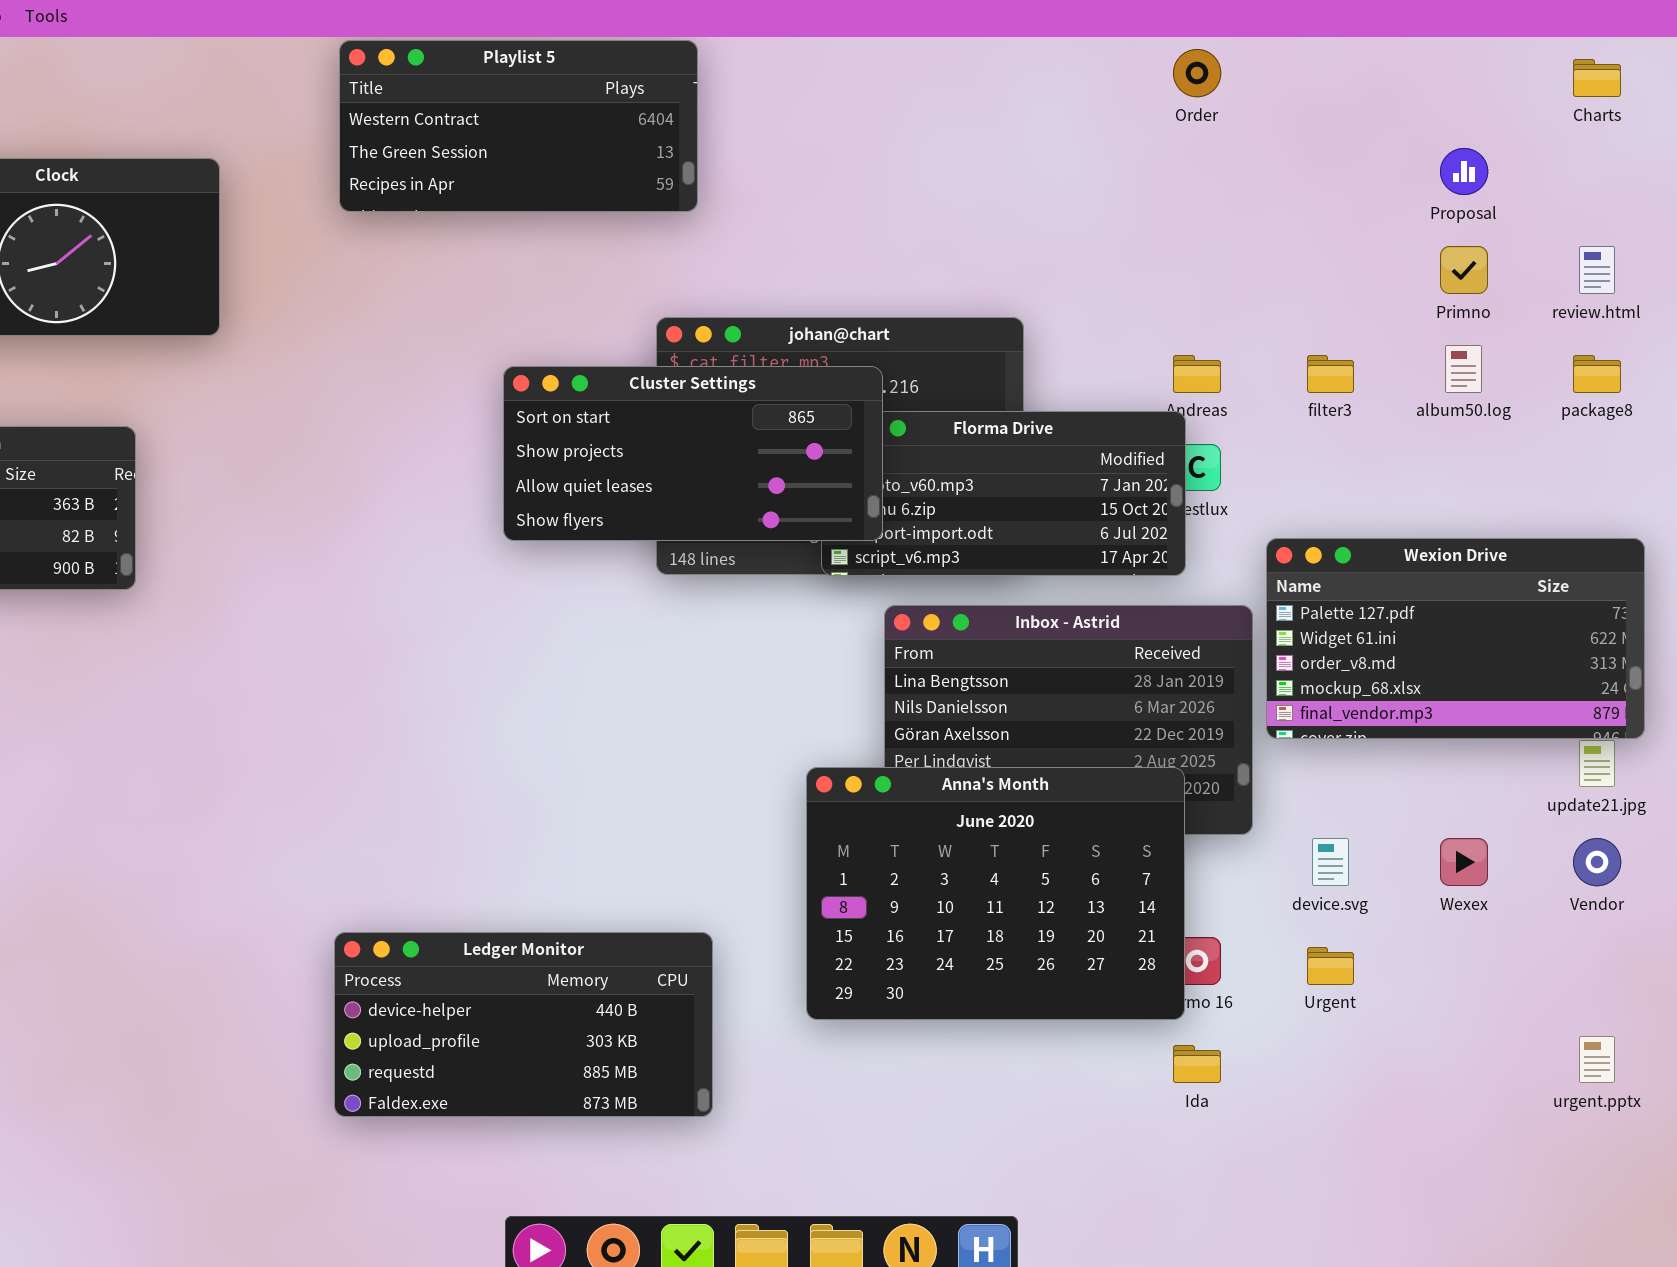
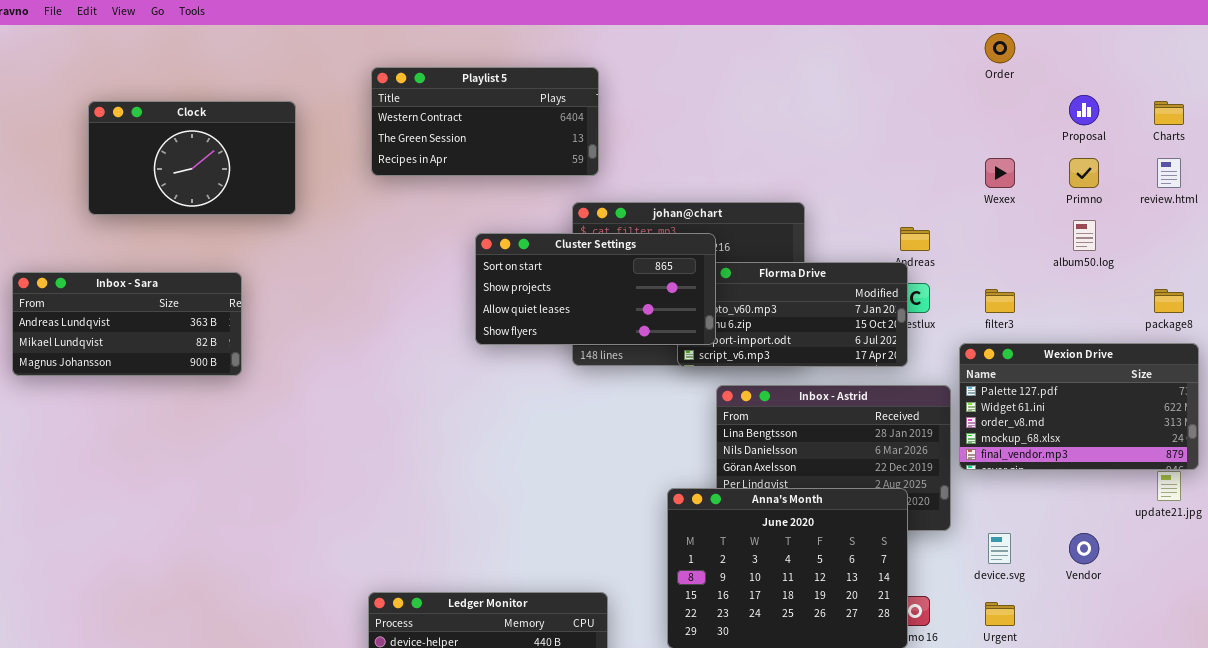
Playlist 5: [339,40,698,212] -> [371,67,599,176], moved
Order: [1173,49,1221,97] -> [985,33,1015,63], moved
Charts: [1573,59,1621,97] -> [1154,101,1184,125], moved
filter3: [1307,355,1354,393] -> [985,289,1015,313], moved
package8: [1573,355,1621,393] -> [1154,289,1184,313], moved
Wexex: [1440,838,1488,886] -> [985,158,1015,188], moved
Vendor: [1573,838,1621,886] -> [1069,533,1099,564], moved

